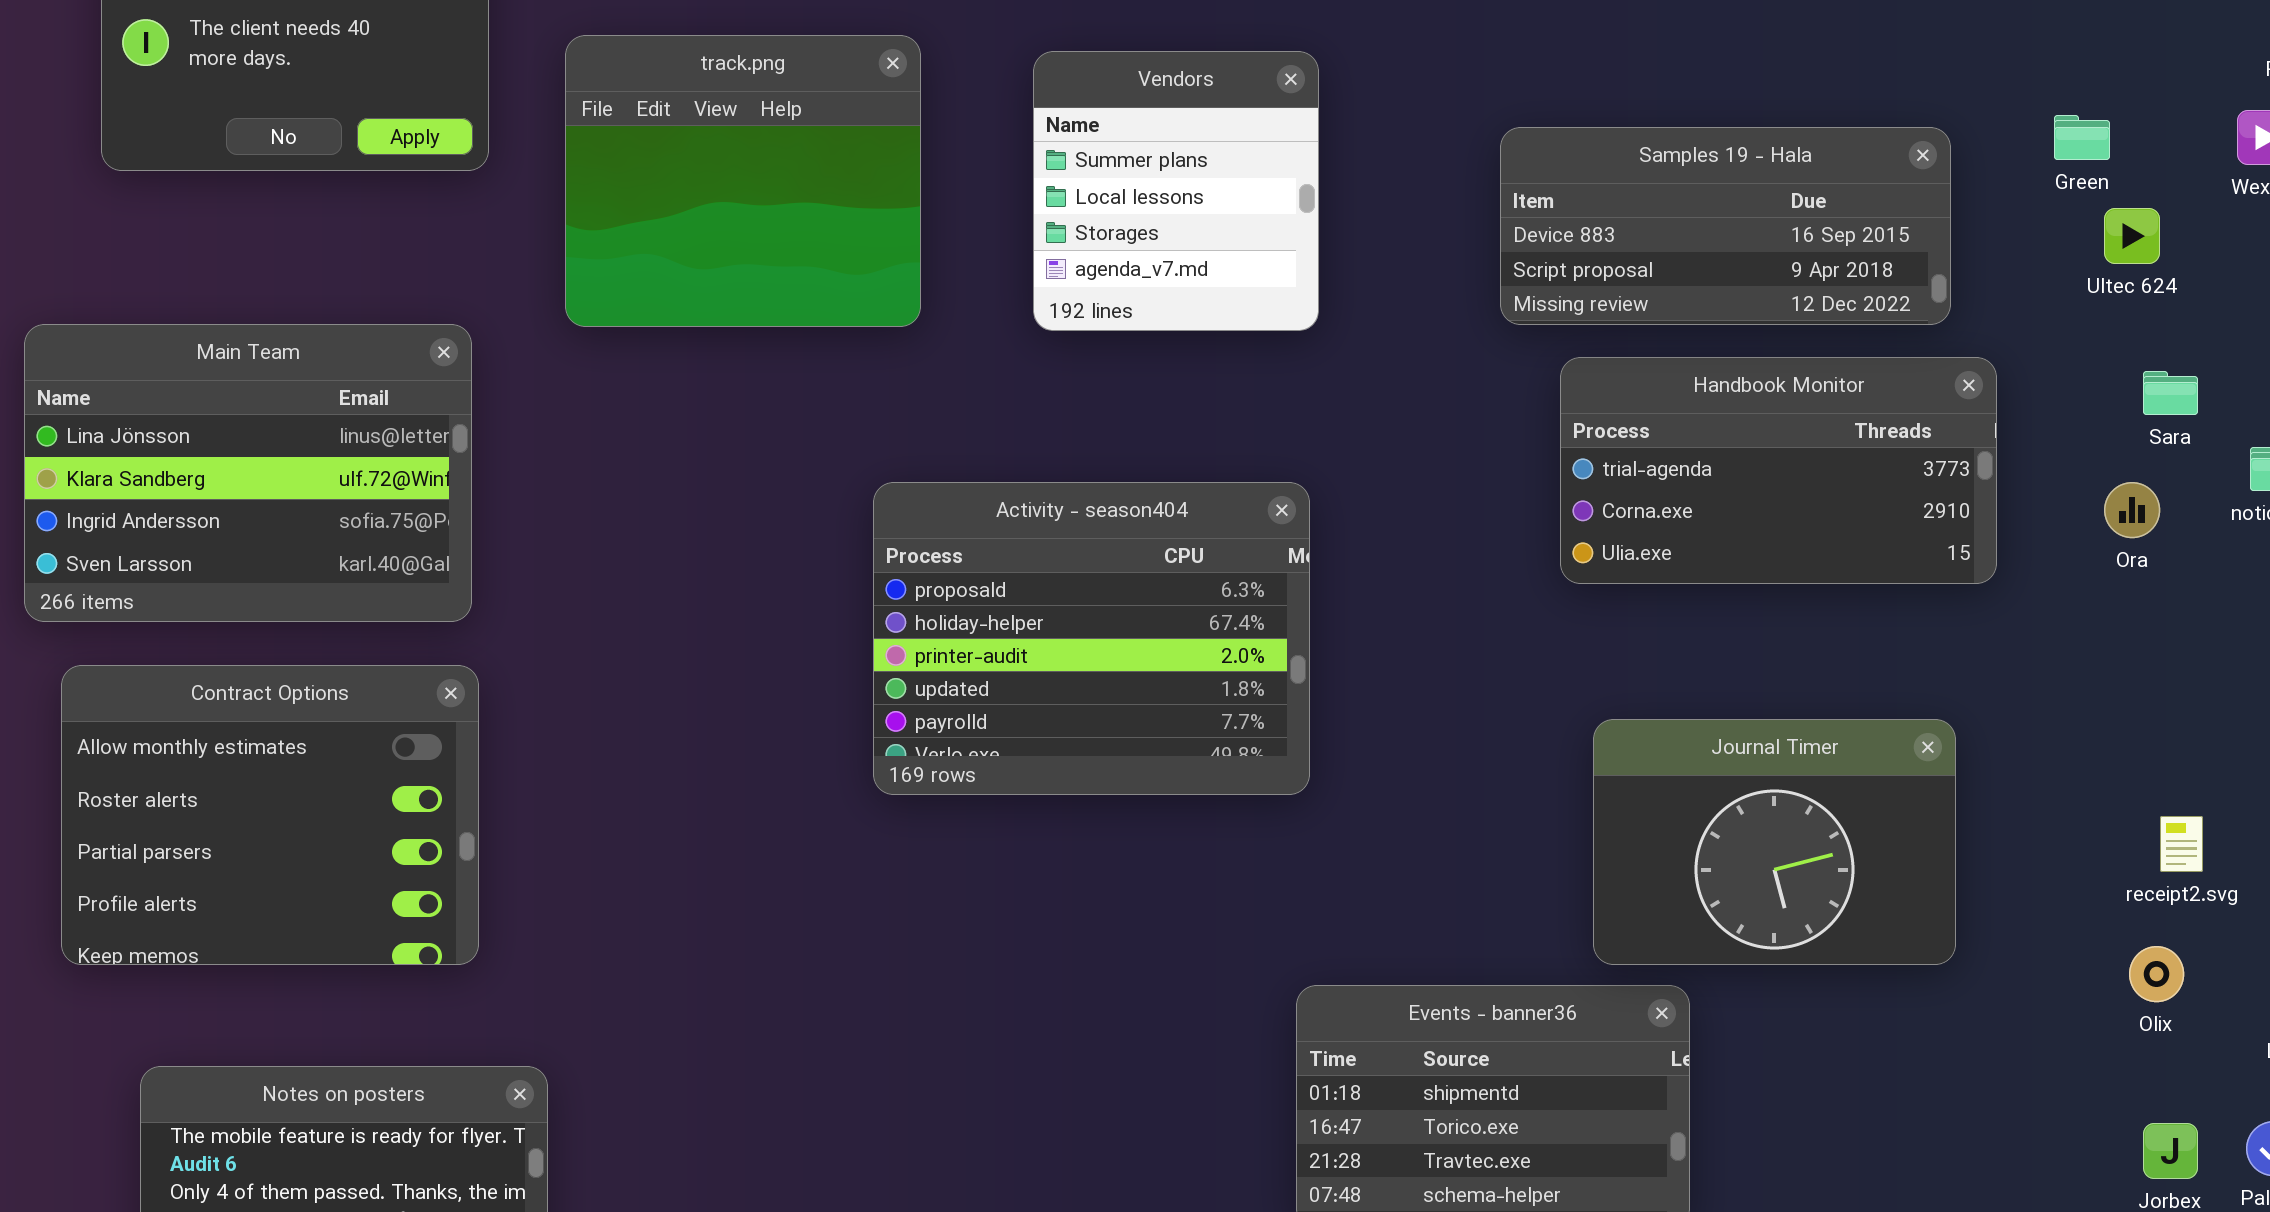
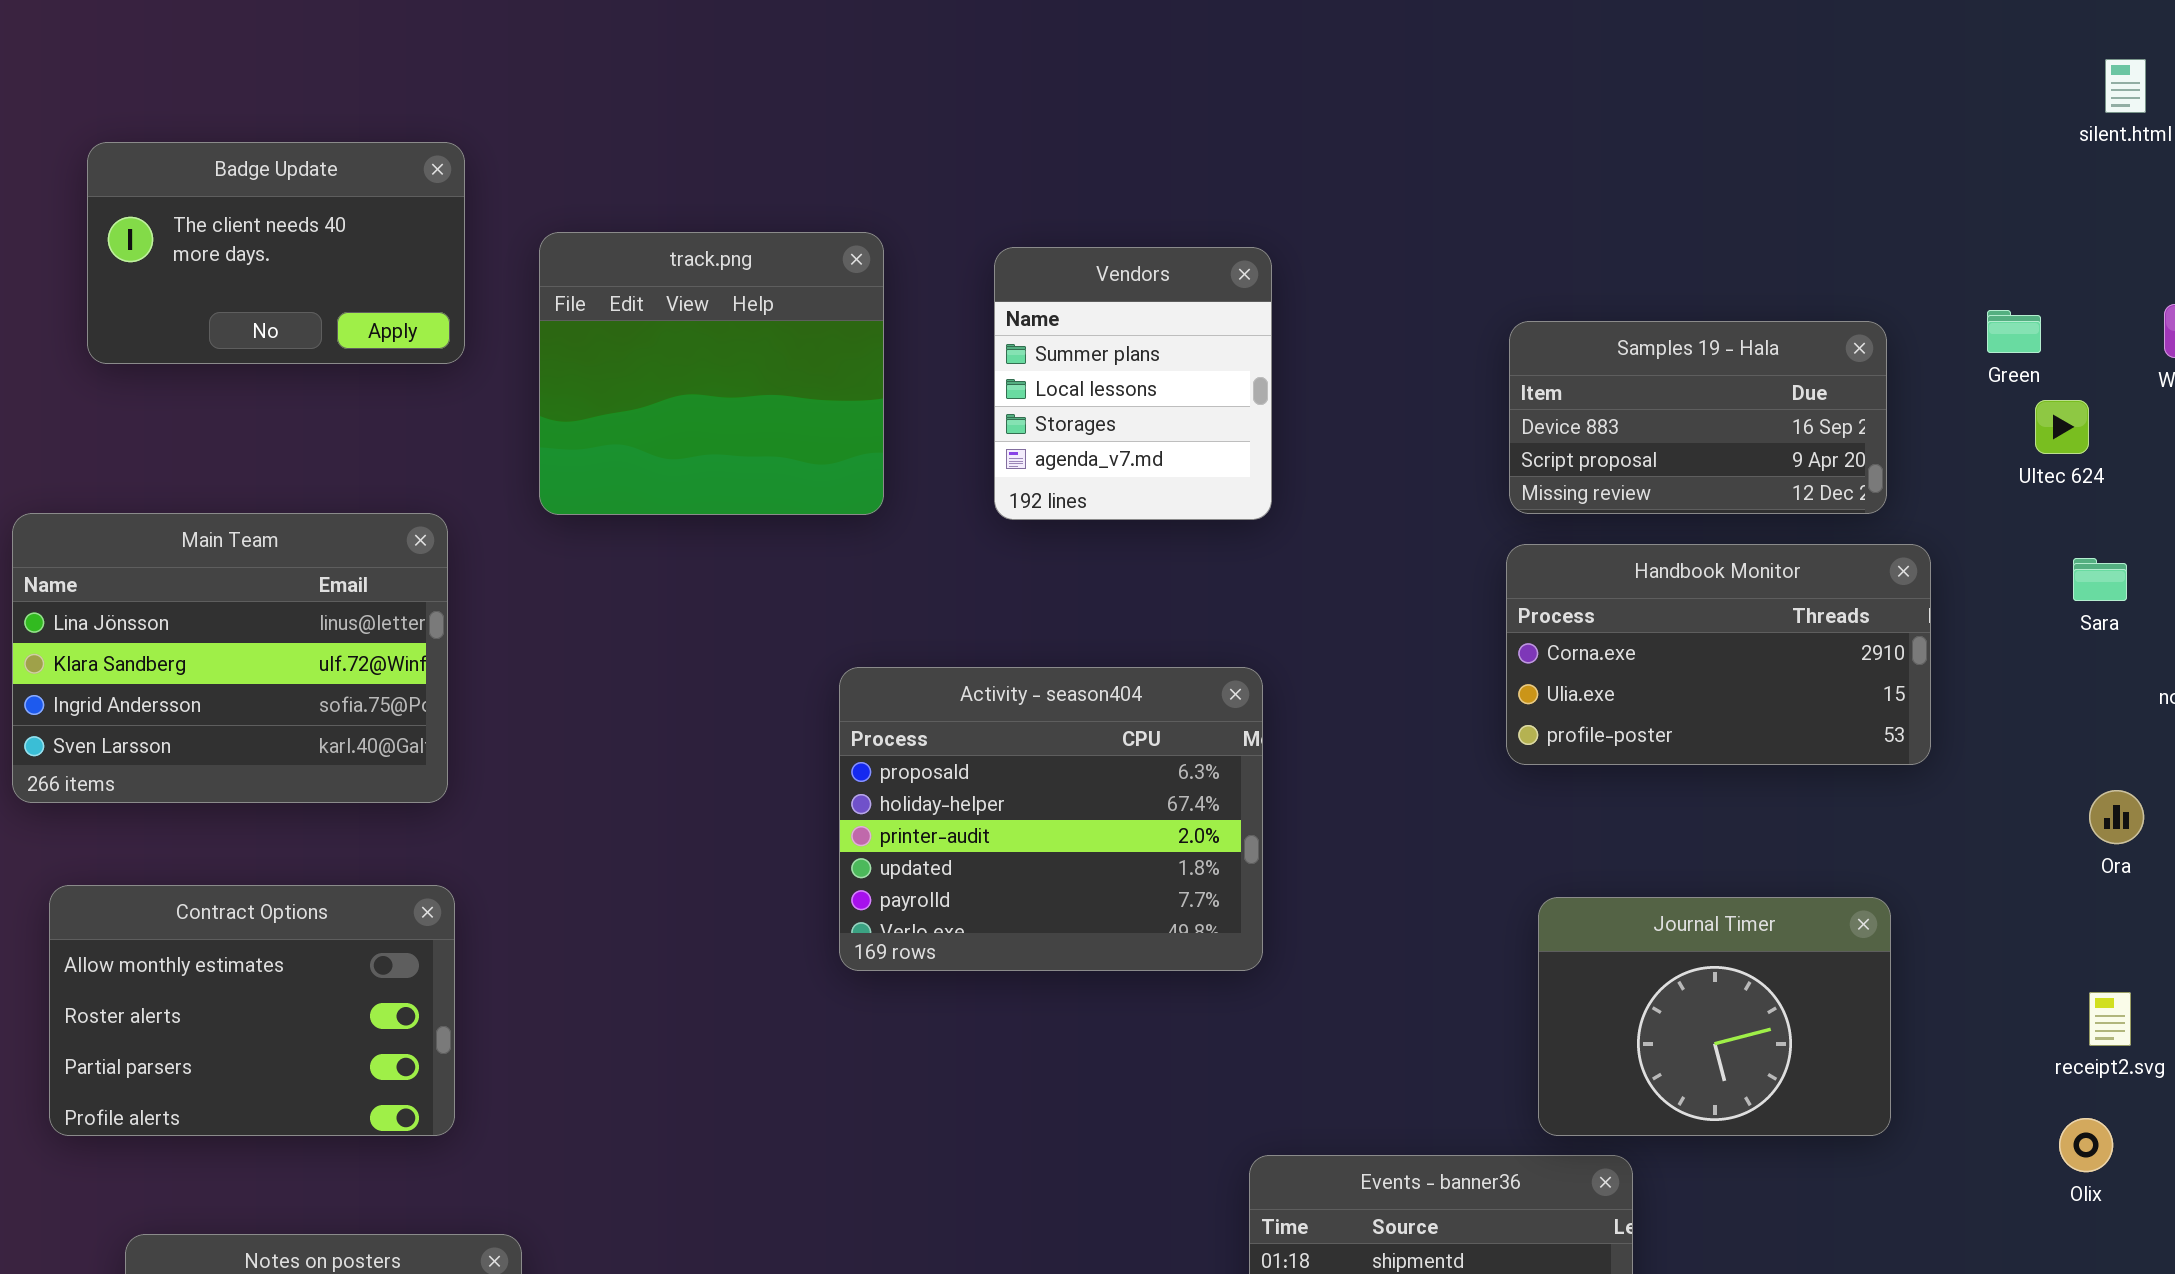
Samples 19 - Hala: [1500,127,1951,325] -> [1509,321,1887,514], resized
Handbook Monitor: [1560,357,1997,584] -> [1506,544,1931,765], scrolled down 1 row
Ora: [2104,482,2160,538] -> [2089,790,2144,844], moved
Contract Options: [61,665,479,965] -> [49,885,455,1136], resized

